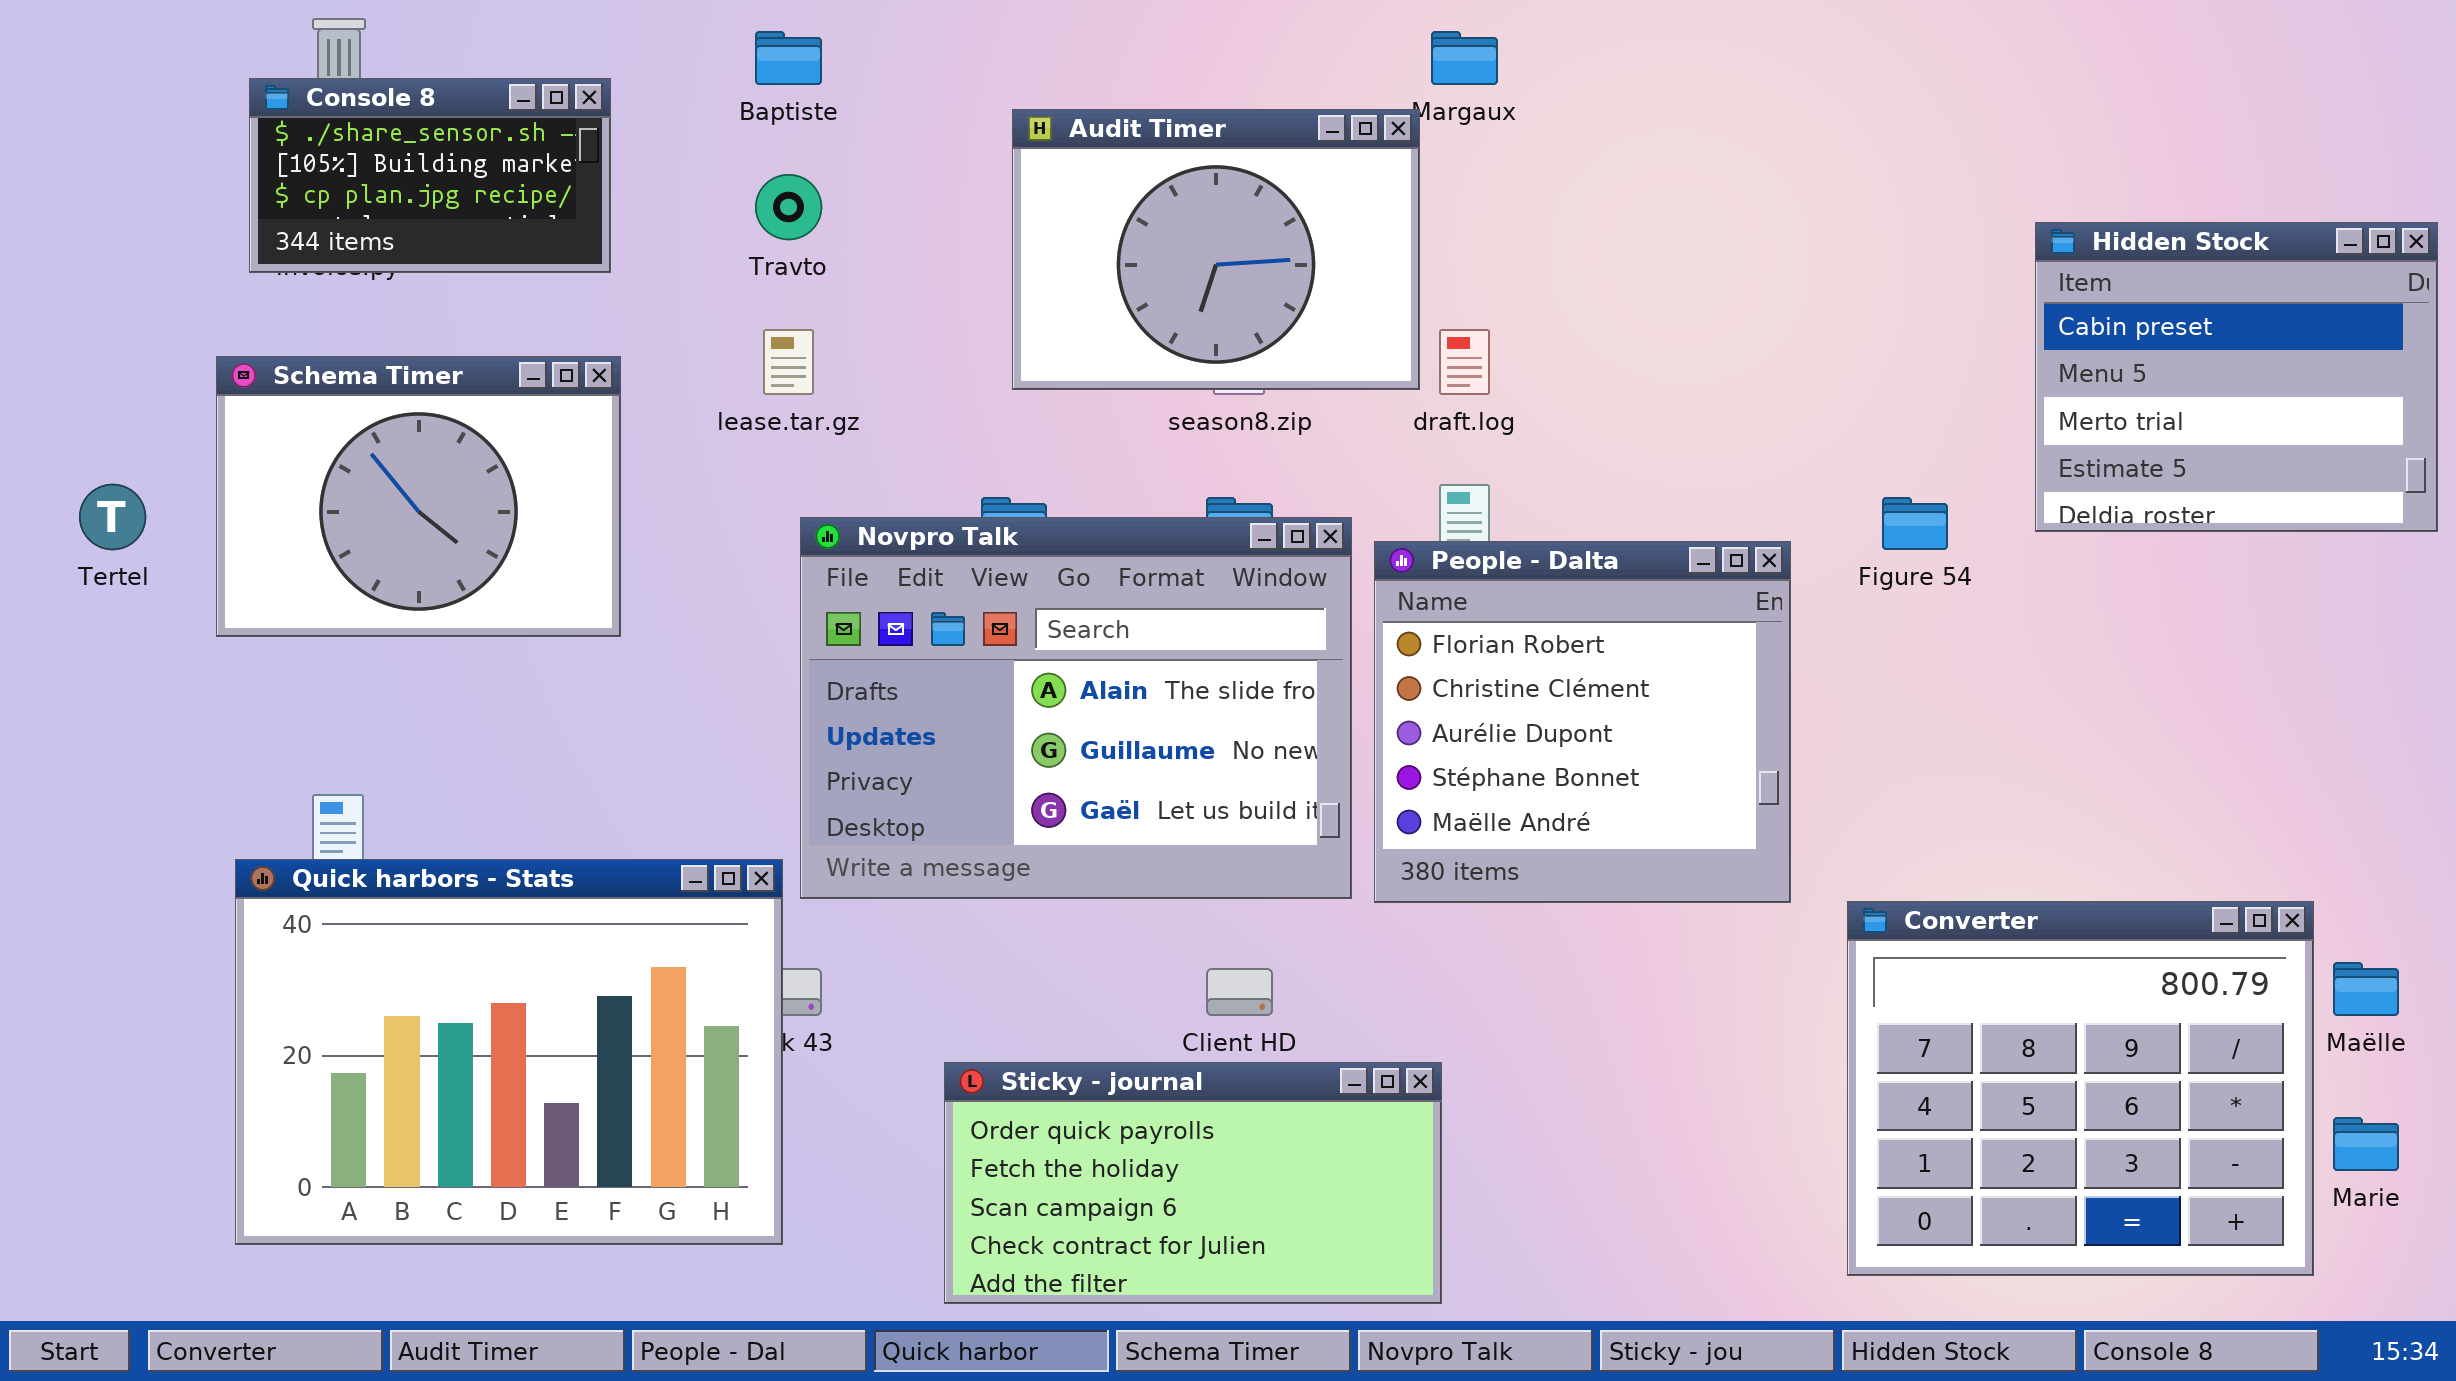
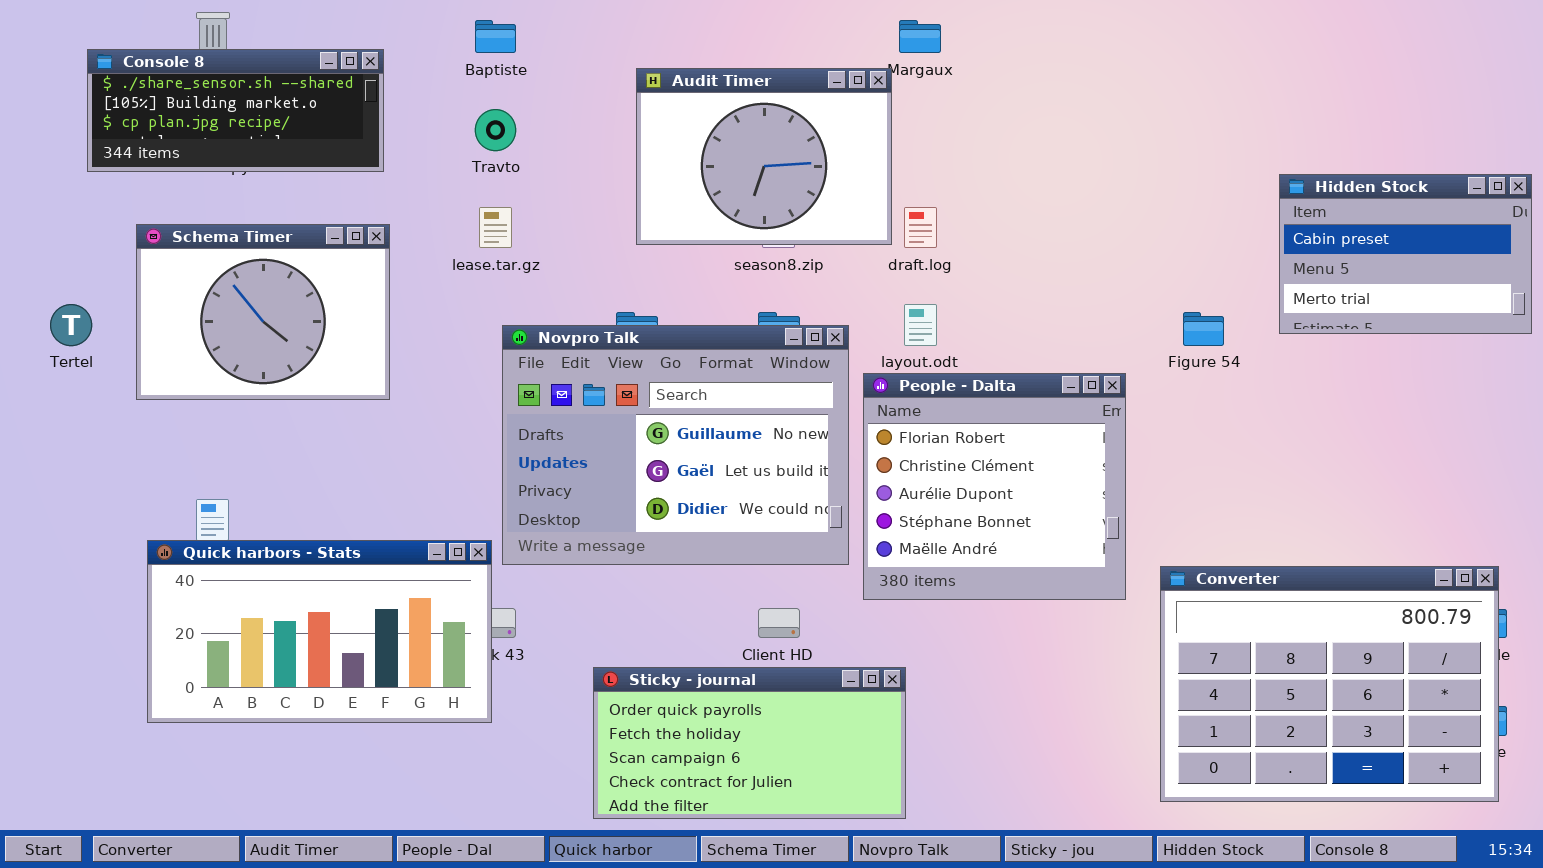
Console 8: [249,78,611,273] -> [87,49,384,172], resized
Hidden Stock: [2035,222,2438,532] -> [1279,174,1532,334], resized
Novpro Talk: [800,517,1352,899] -> [502,325,849,565], scrolled down 1 row
People - Dalta: [1374,541,1791,903] -> [863,373,1126,600], moved
Quick harbors - Stats: [235,859,783,1245] -> [147,540,492,723], resized
Converter: [1847,901,2314,1276] -> [1160,566,1499,802], resized

